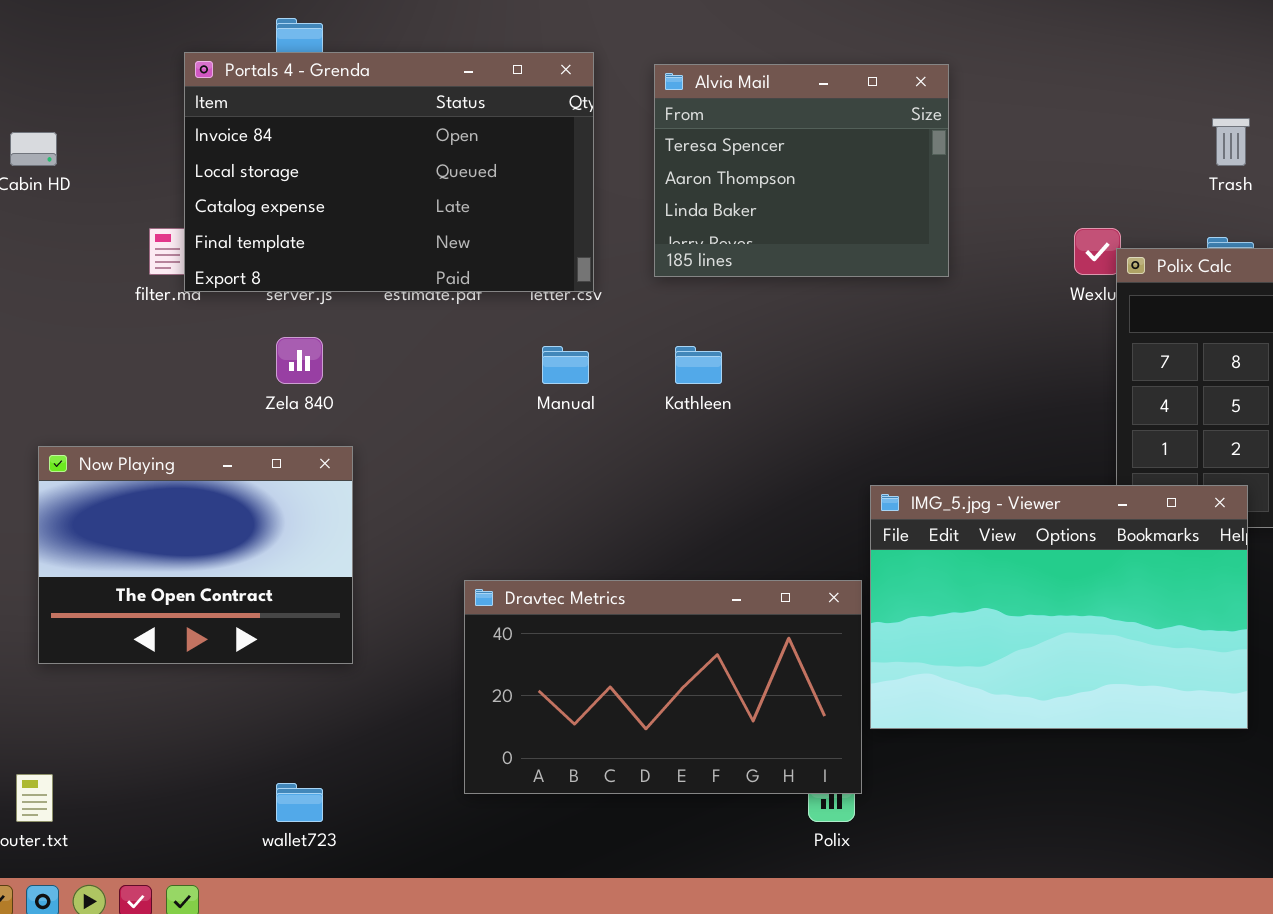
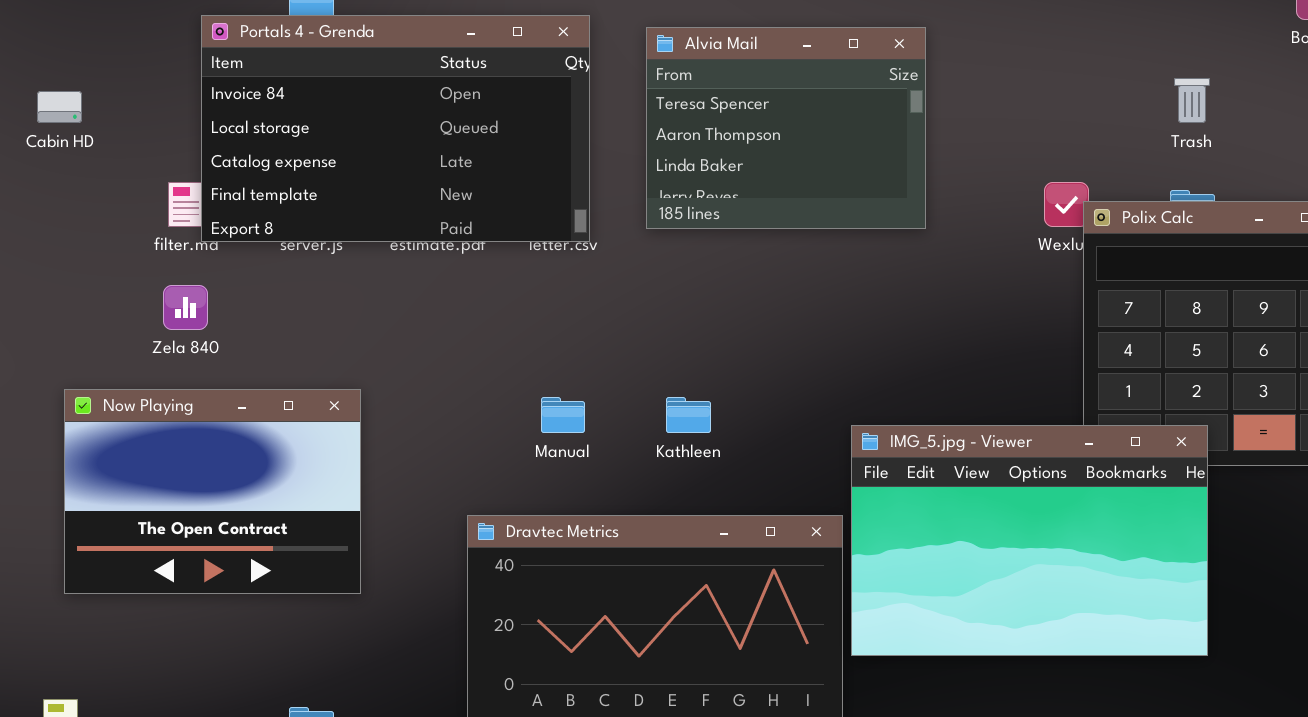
Zela 840: [276,337,323,384] -> [163,285,208,330], moved
Manual: [542,346,589,384] -> [541,397,585,433], moved
Kathleen: [675,346,722,384] -> [666,397,711,433], moved

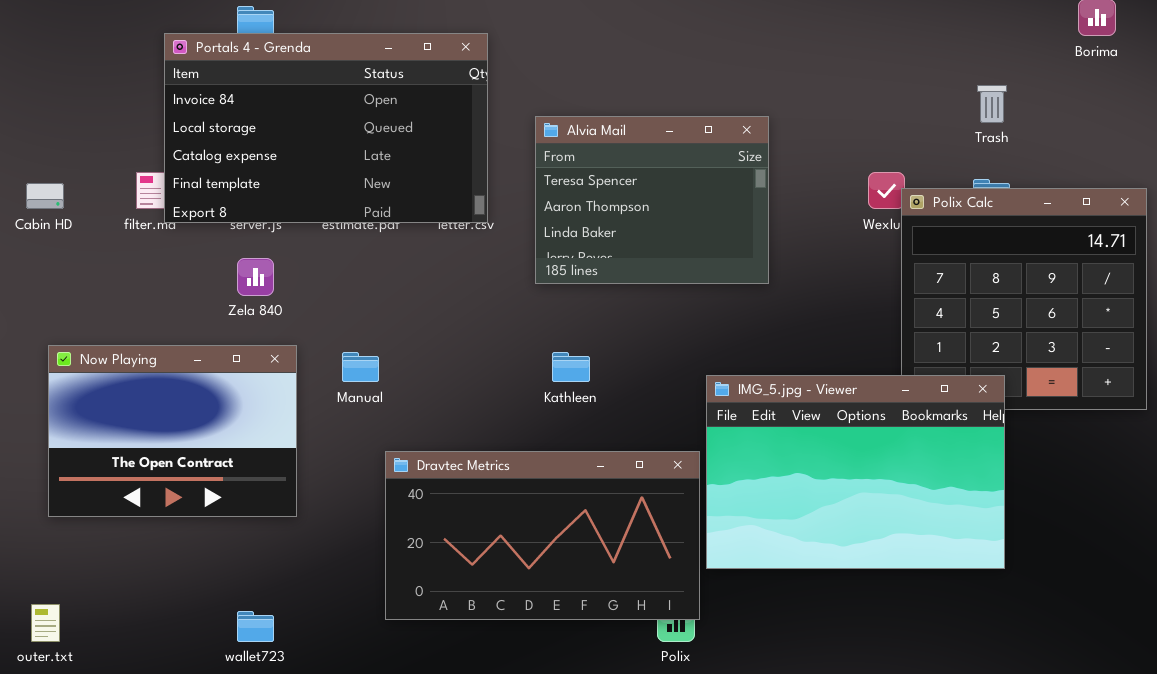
Alvia Mail: [646,27,926,229] -> [535,116,769,284], moved
Cabin HD: [37,91,82,123] -> [26,183,64,209], moved
Zela 840: [163,285,208,330] -> [237,258,274,296], moved
Manual: [541,397,585,433] -> [342,352,379,382], moved

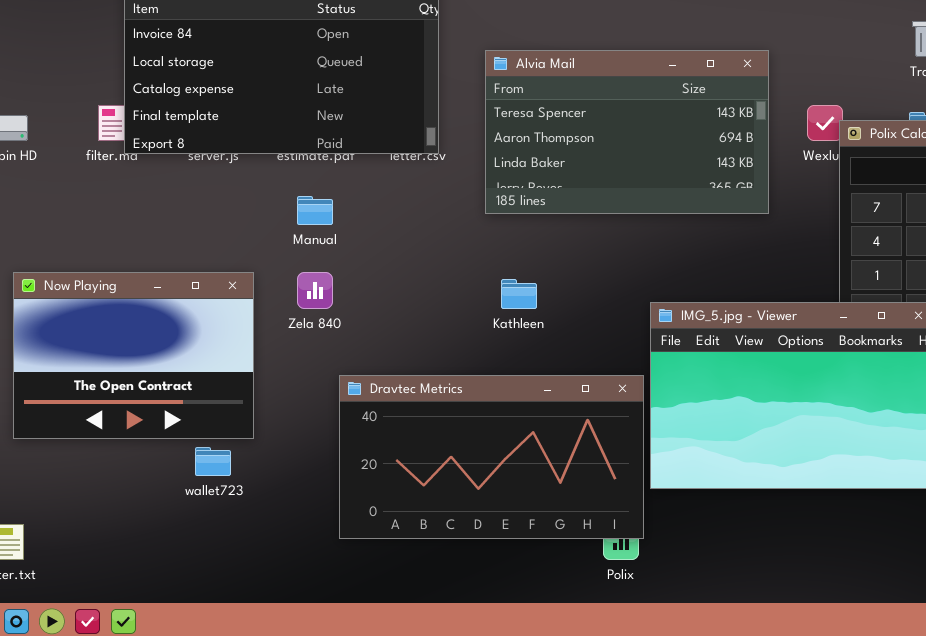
Alvia Mail: [535,116,769,284] -> [485,50,769,214], resized
Zela 840: [237,258,274,296] -> [297,272,333,309], moved
Manual: [342,352,379,382] -> [297,196,333,225], moved
wallet723: [237,611,274,642] -> [195,447,231,476], moved

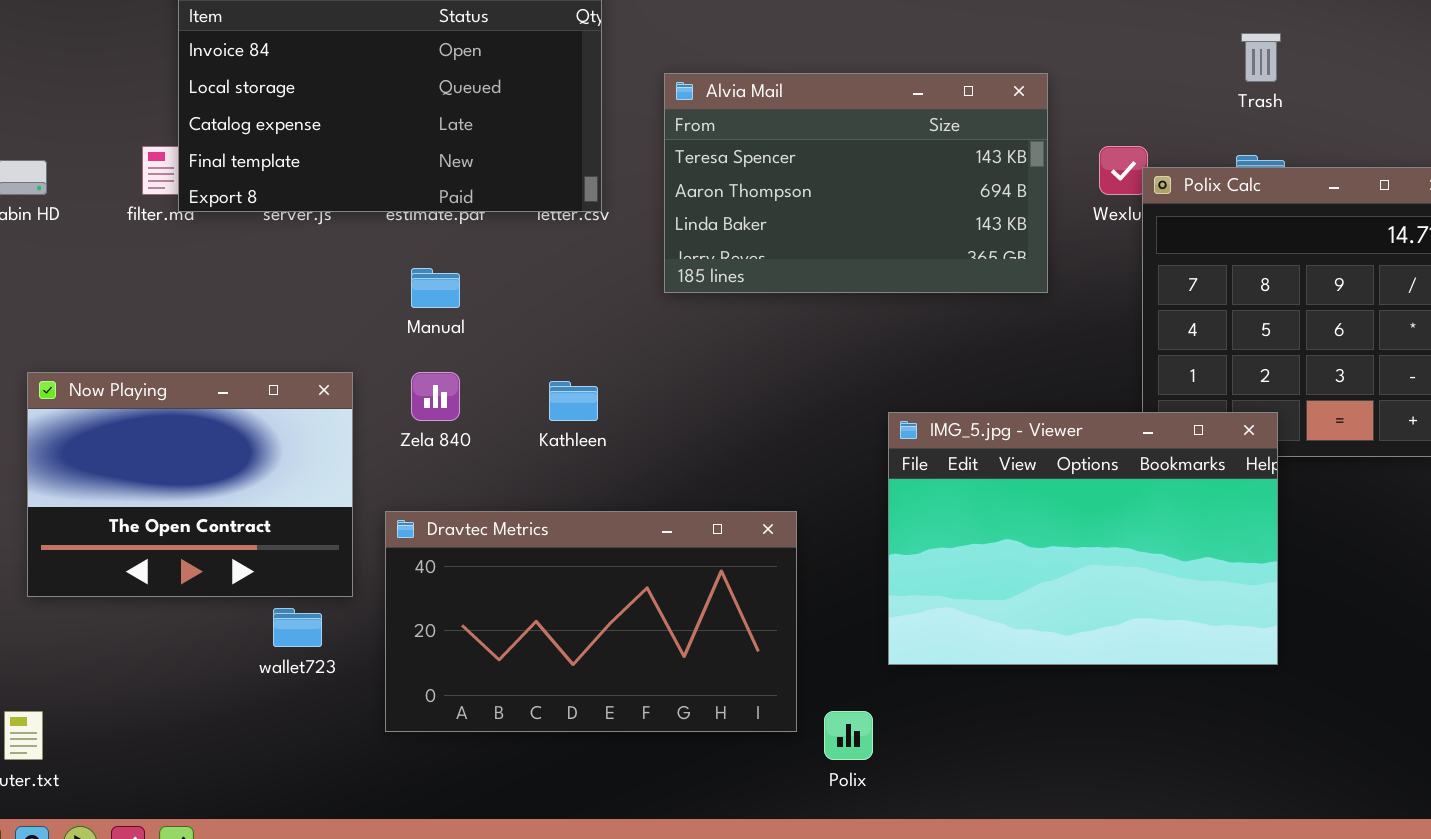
Kathleen: [501,279,537,309] -> [549,381,598,421], moved
Dravtec Metrics: [339,375,644,539] -> [385,511,797,732], moved

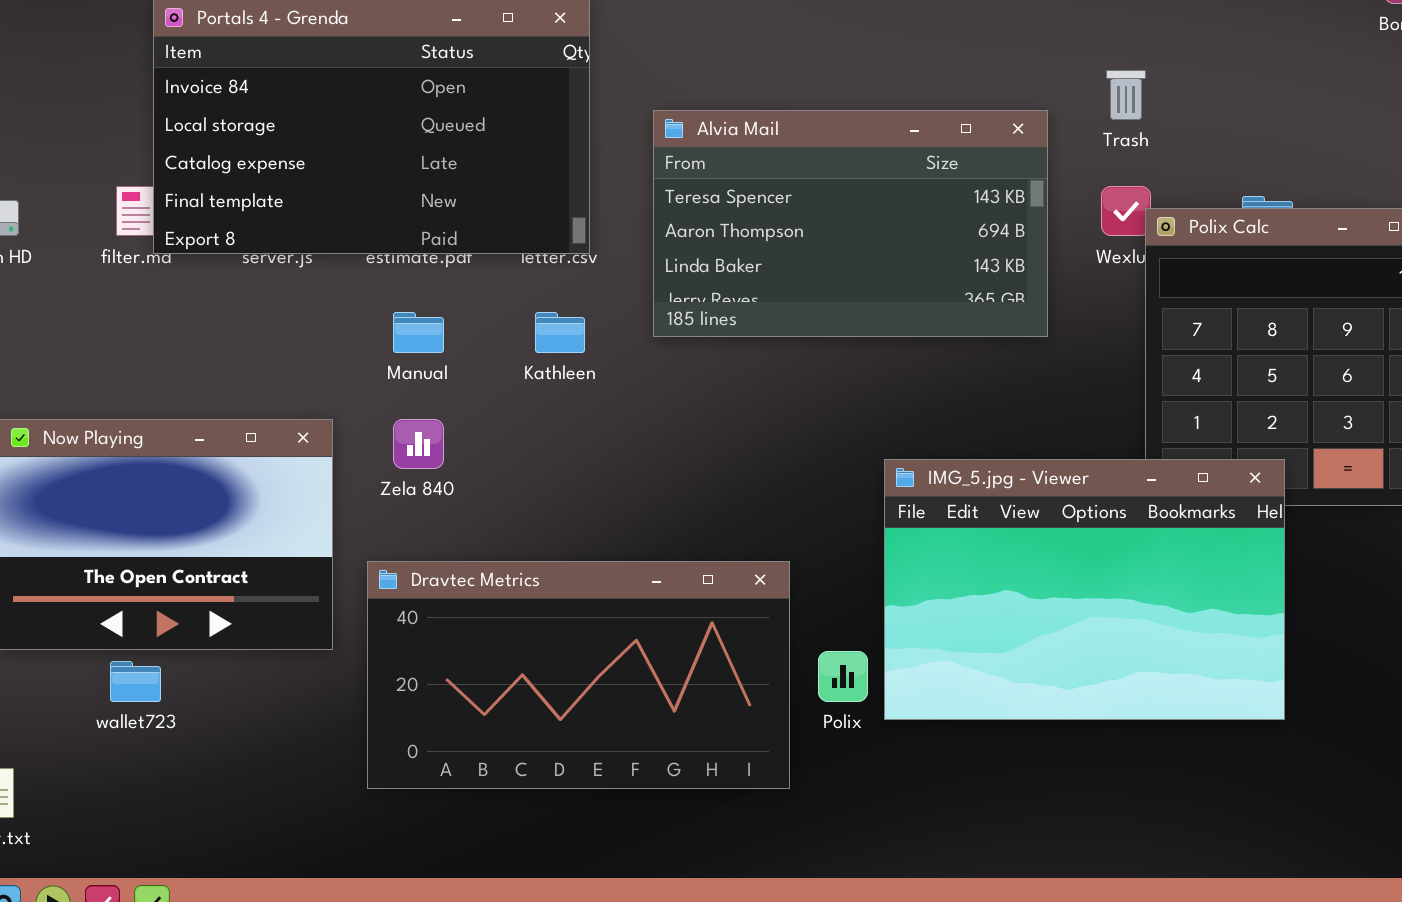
Trash: [1241,33,1281,82] -> [1106,70,1146,120], moved
Kathleen: [549,381,598,421] -> [535,312,585,353], moved
wallet723: [273,608,322,647] -> [110,661,161,702], moved
Polix: [824,711,873,760] -> [818,651,868,702], moved

